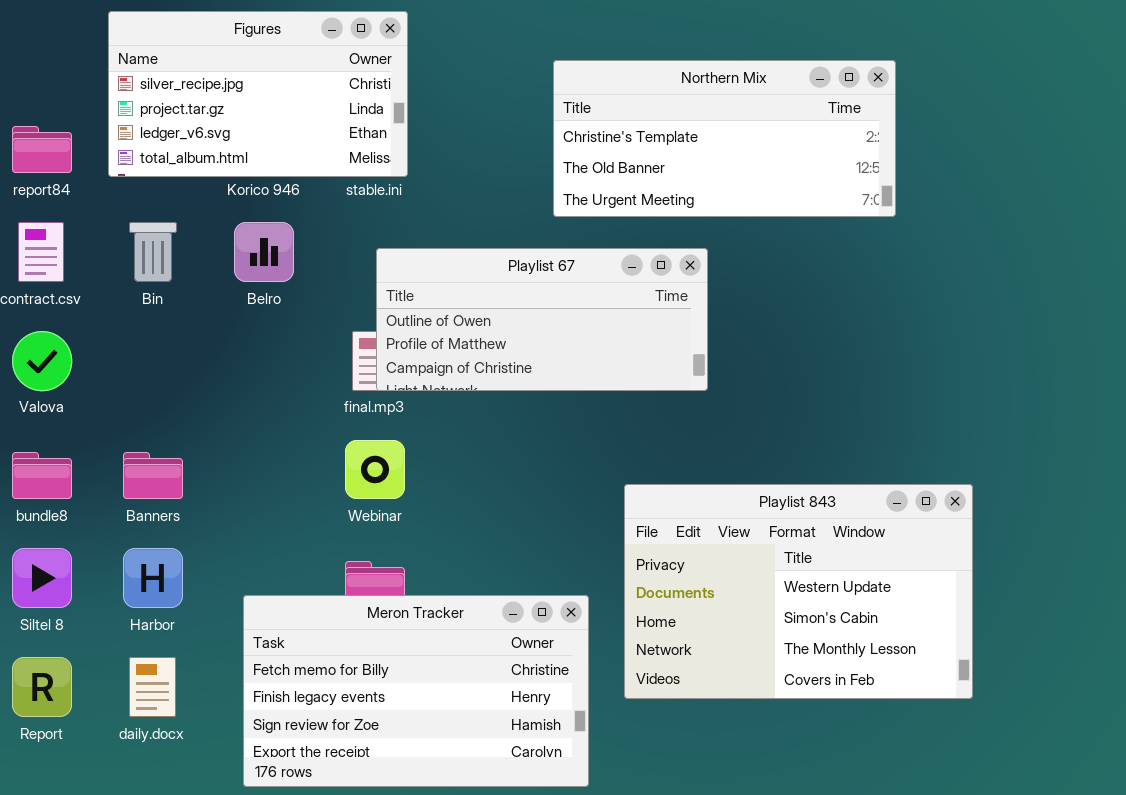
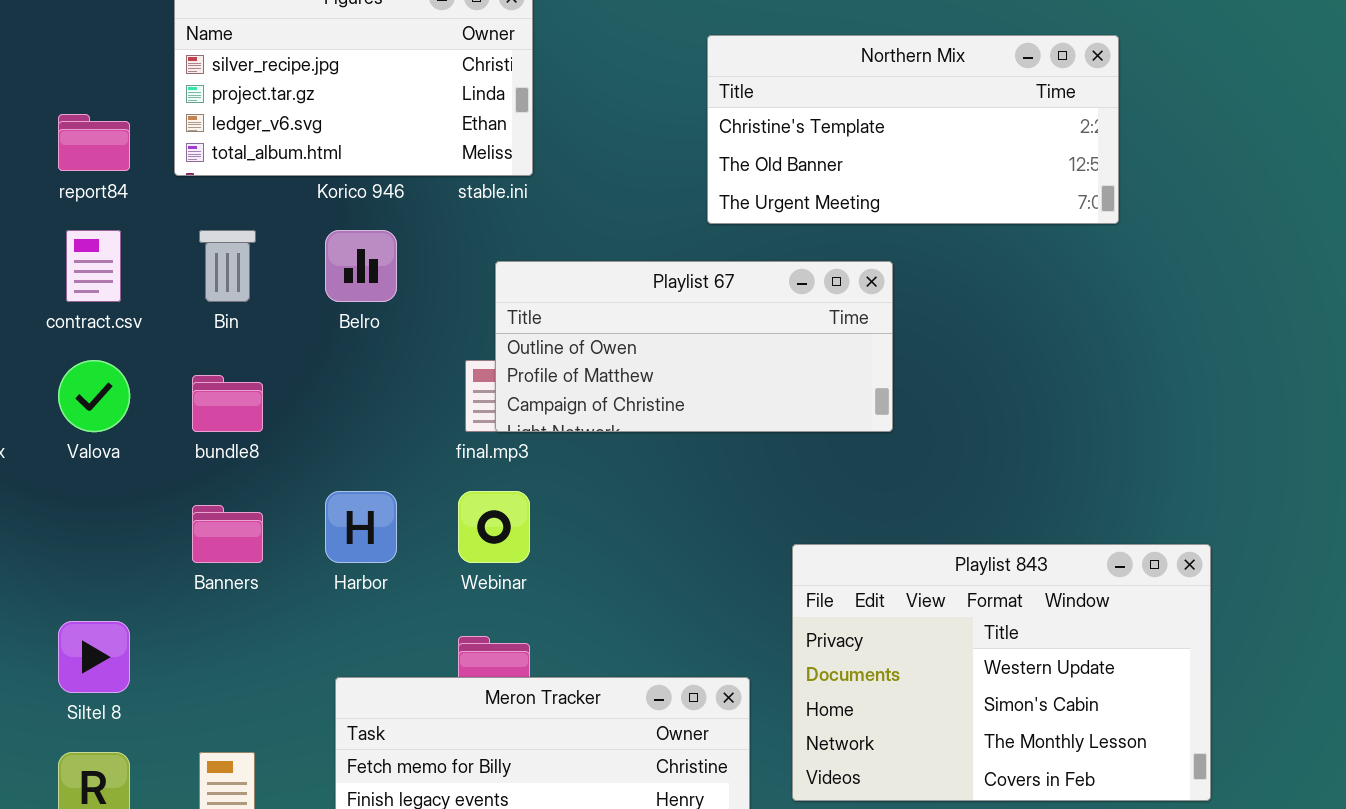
bundle8: [12,452,72,499] -> [192,375,263,432], moved
Harbor: [123,548,183,608] -> [325,491,397,563], moved

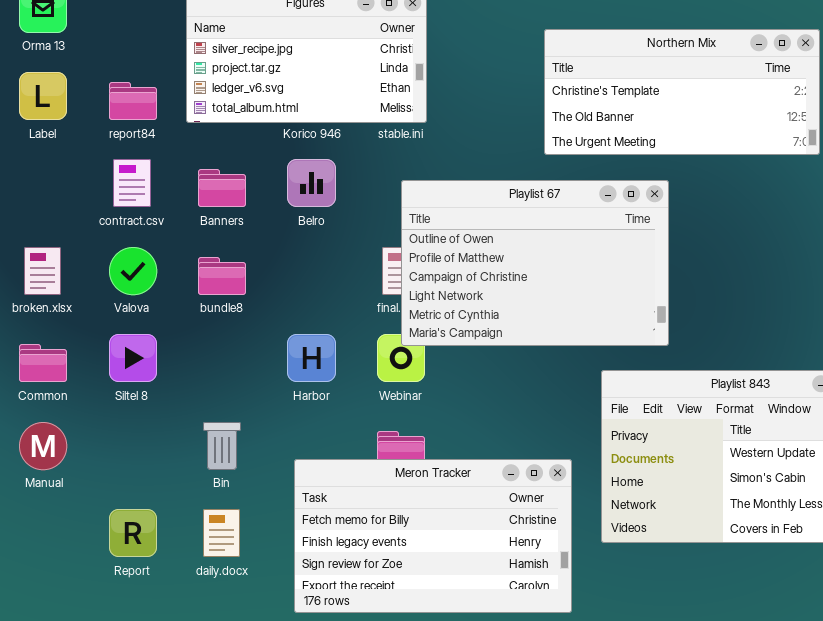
Bin: [199,230,256,302] -> [203,422,241,470], moved
Playlist 67: [495,261,893,432] -> [401,180,669,346], resized
Banners: [192,505,263,563] -> [198,169,246,207], moved
Siltel 8: [58,621,130,693] -> [109,334,157,382], moved

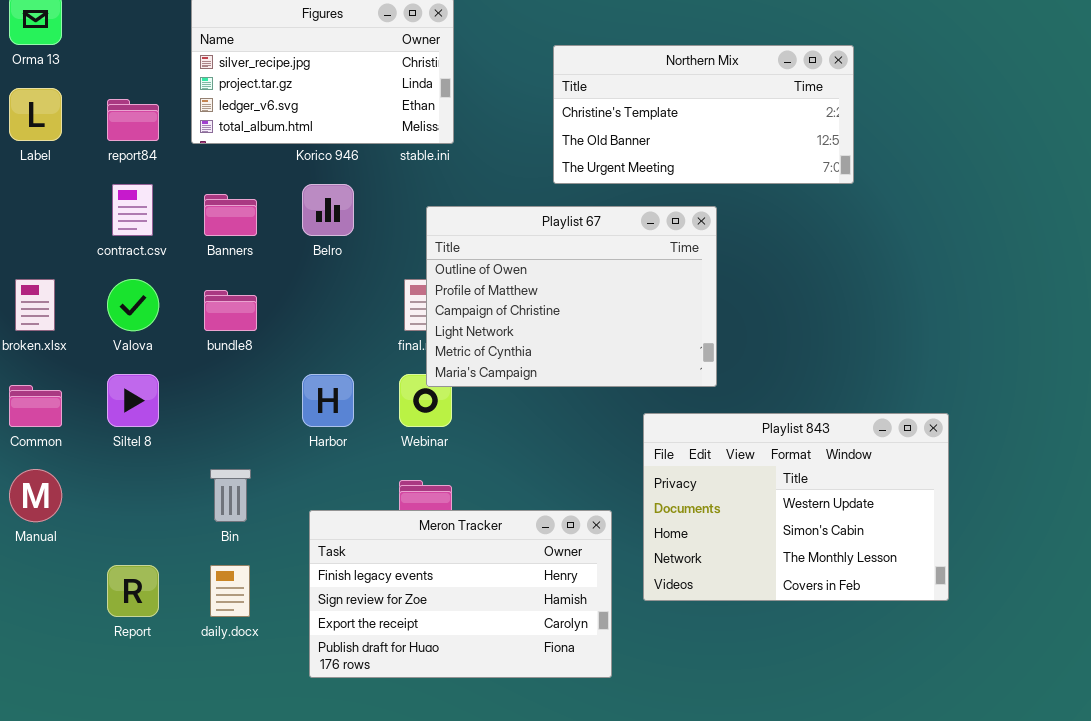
Northern Mix: [544,29,820,155] -> [553,45,854,184], moved
Meron Tracker: [294,459,572,613] -> [309,510,612,678], scrolled down 1 row

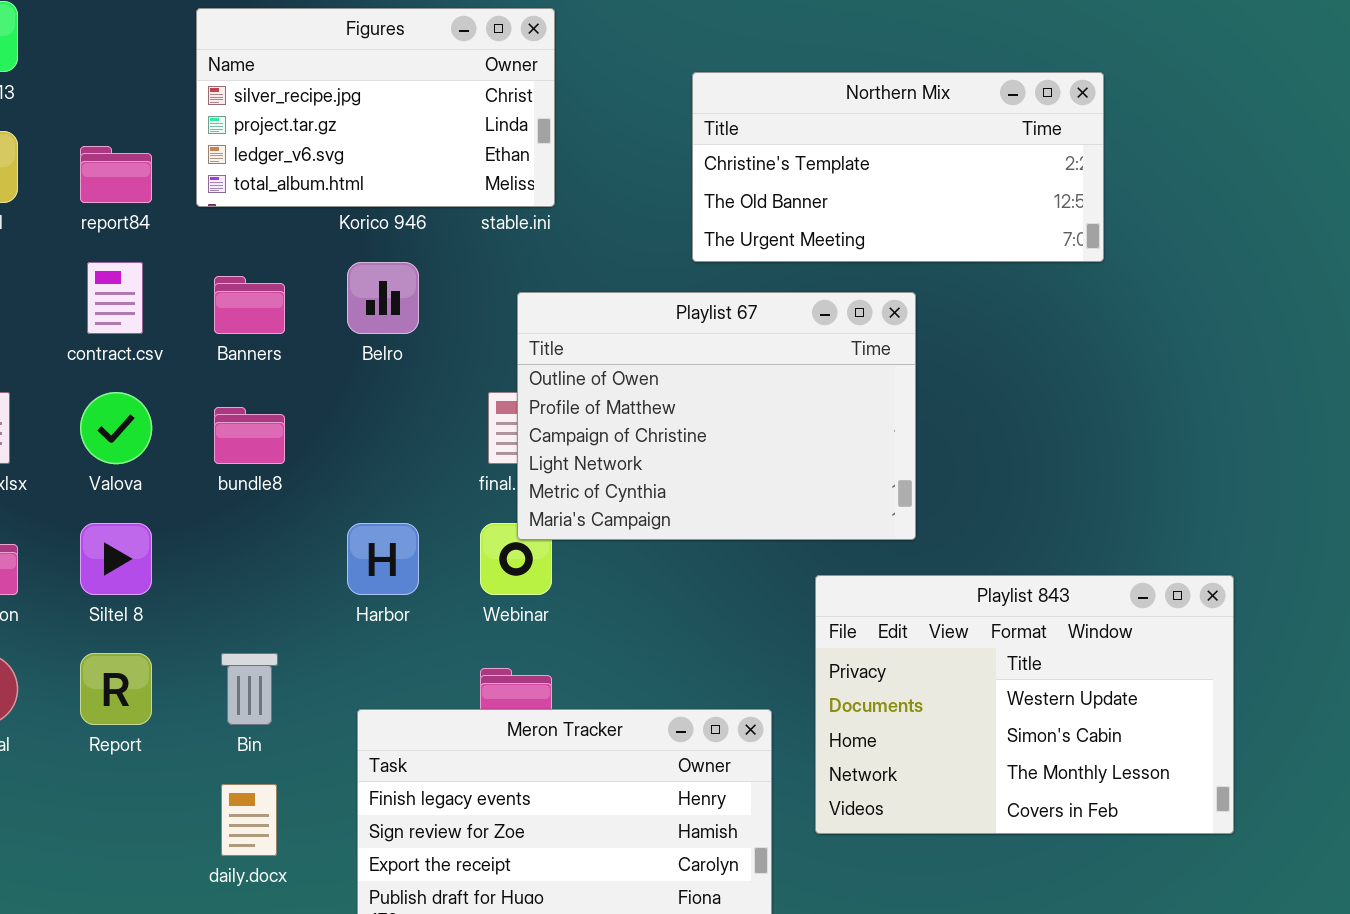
Report: [107,565,159,617] -> [80,653,152,725], moved

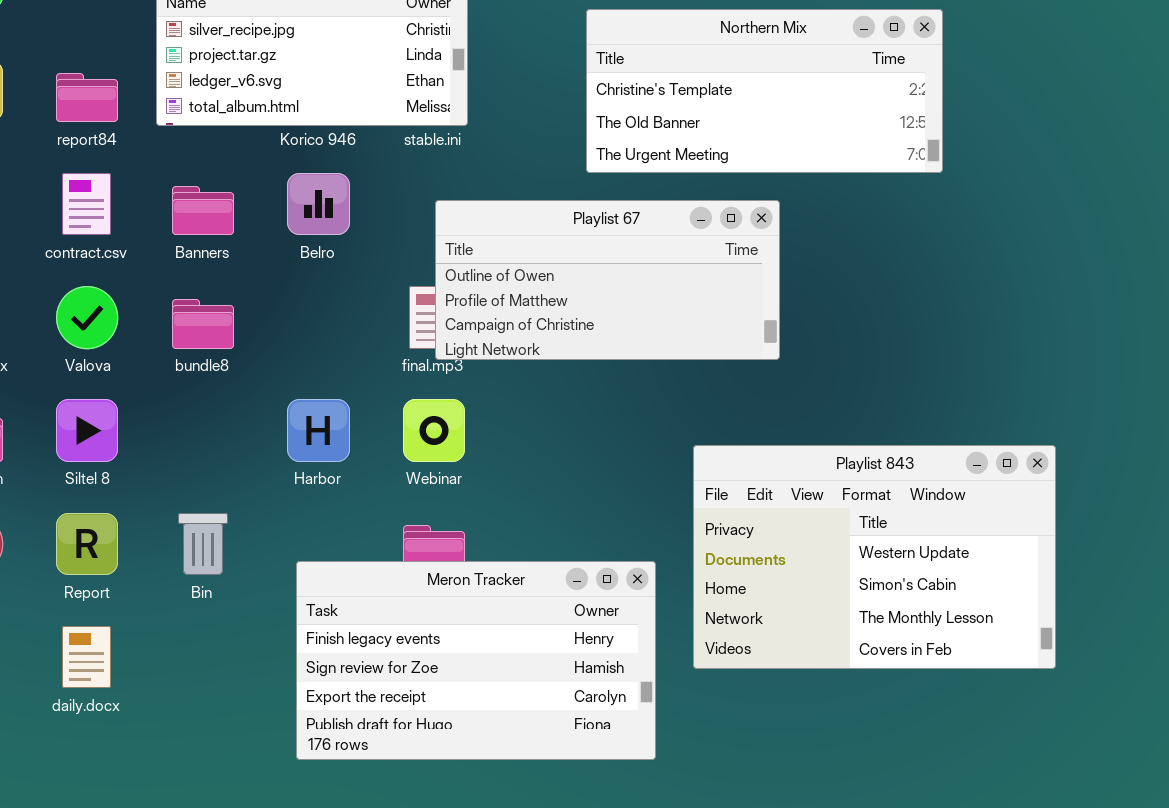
Playlist 67: [517,292,916,540] -> [435,200,780,360], resized
daily.docx: [221,784,277,856] -> [62,626,111,688], moved

